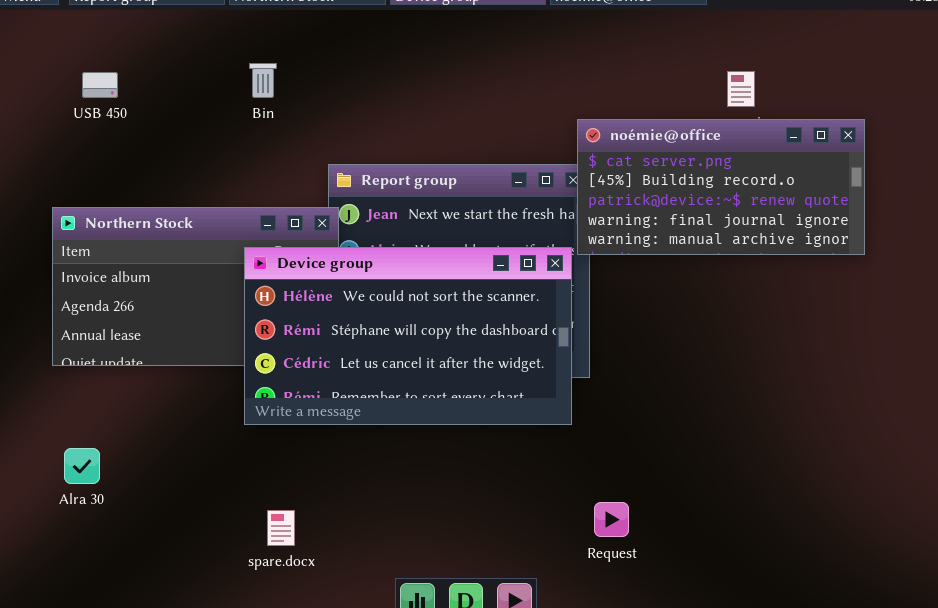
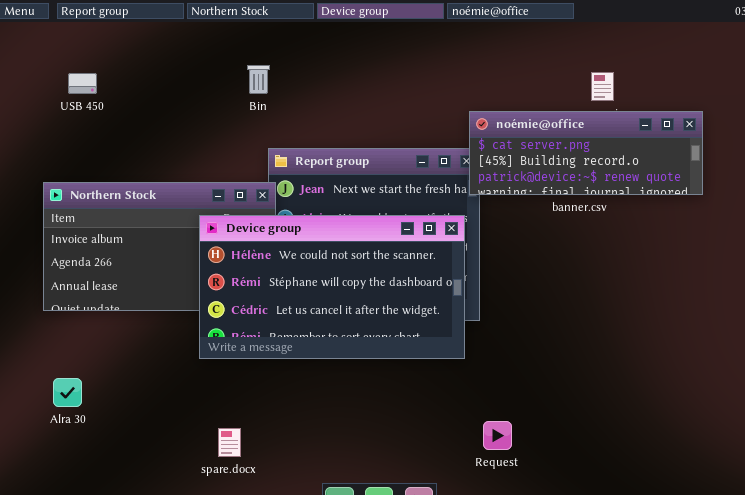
Bin: [249,63,277,98] -> [247,65,270,94], moved
noémie@office: [577,119,865,255] -> [469,111,703,195], resized

